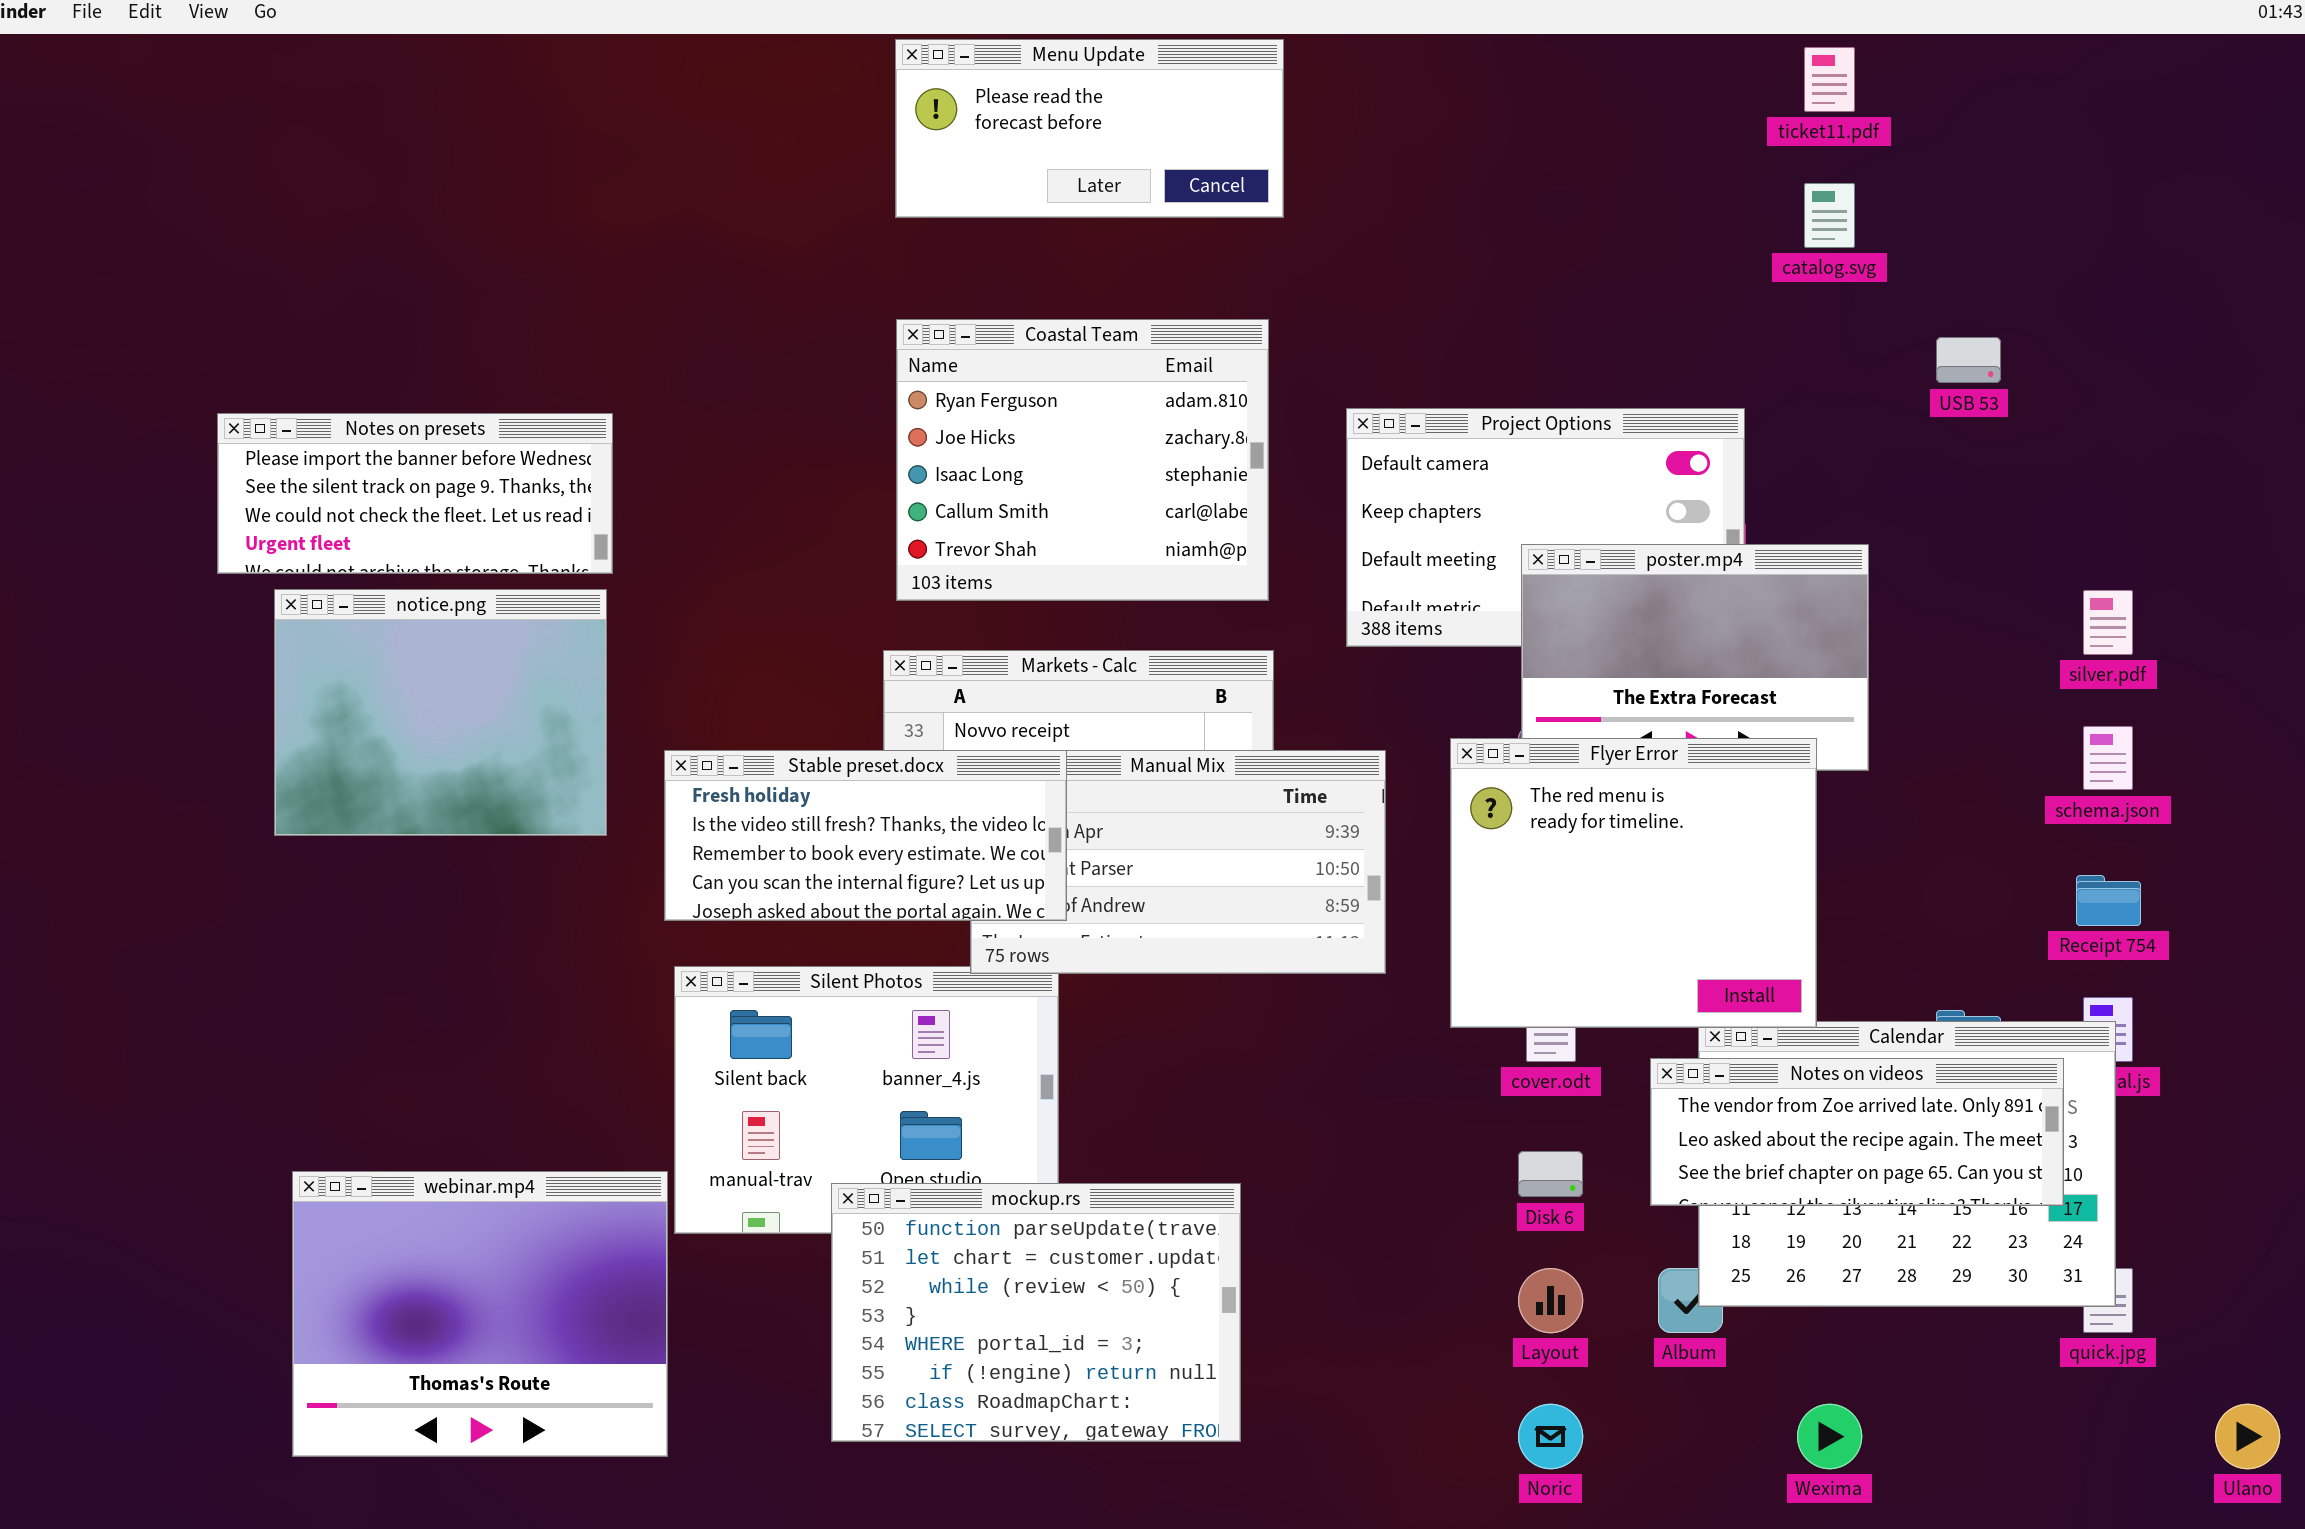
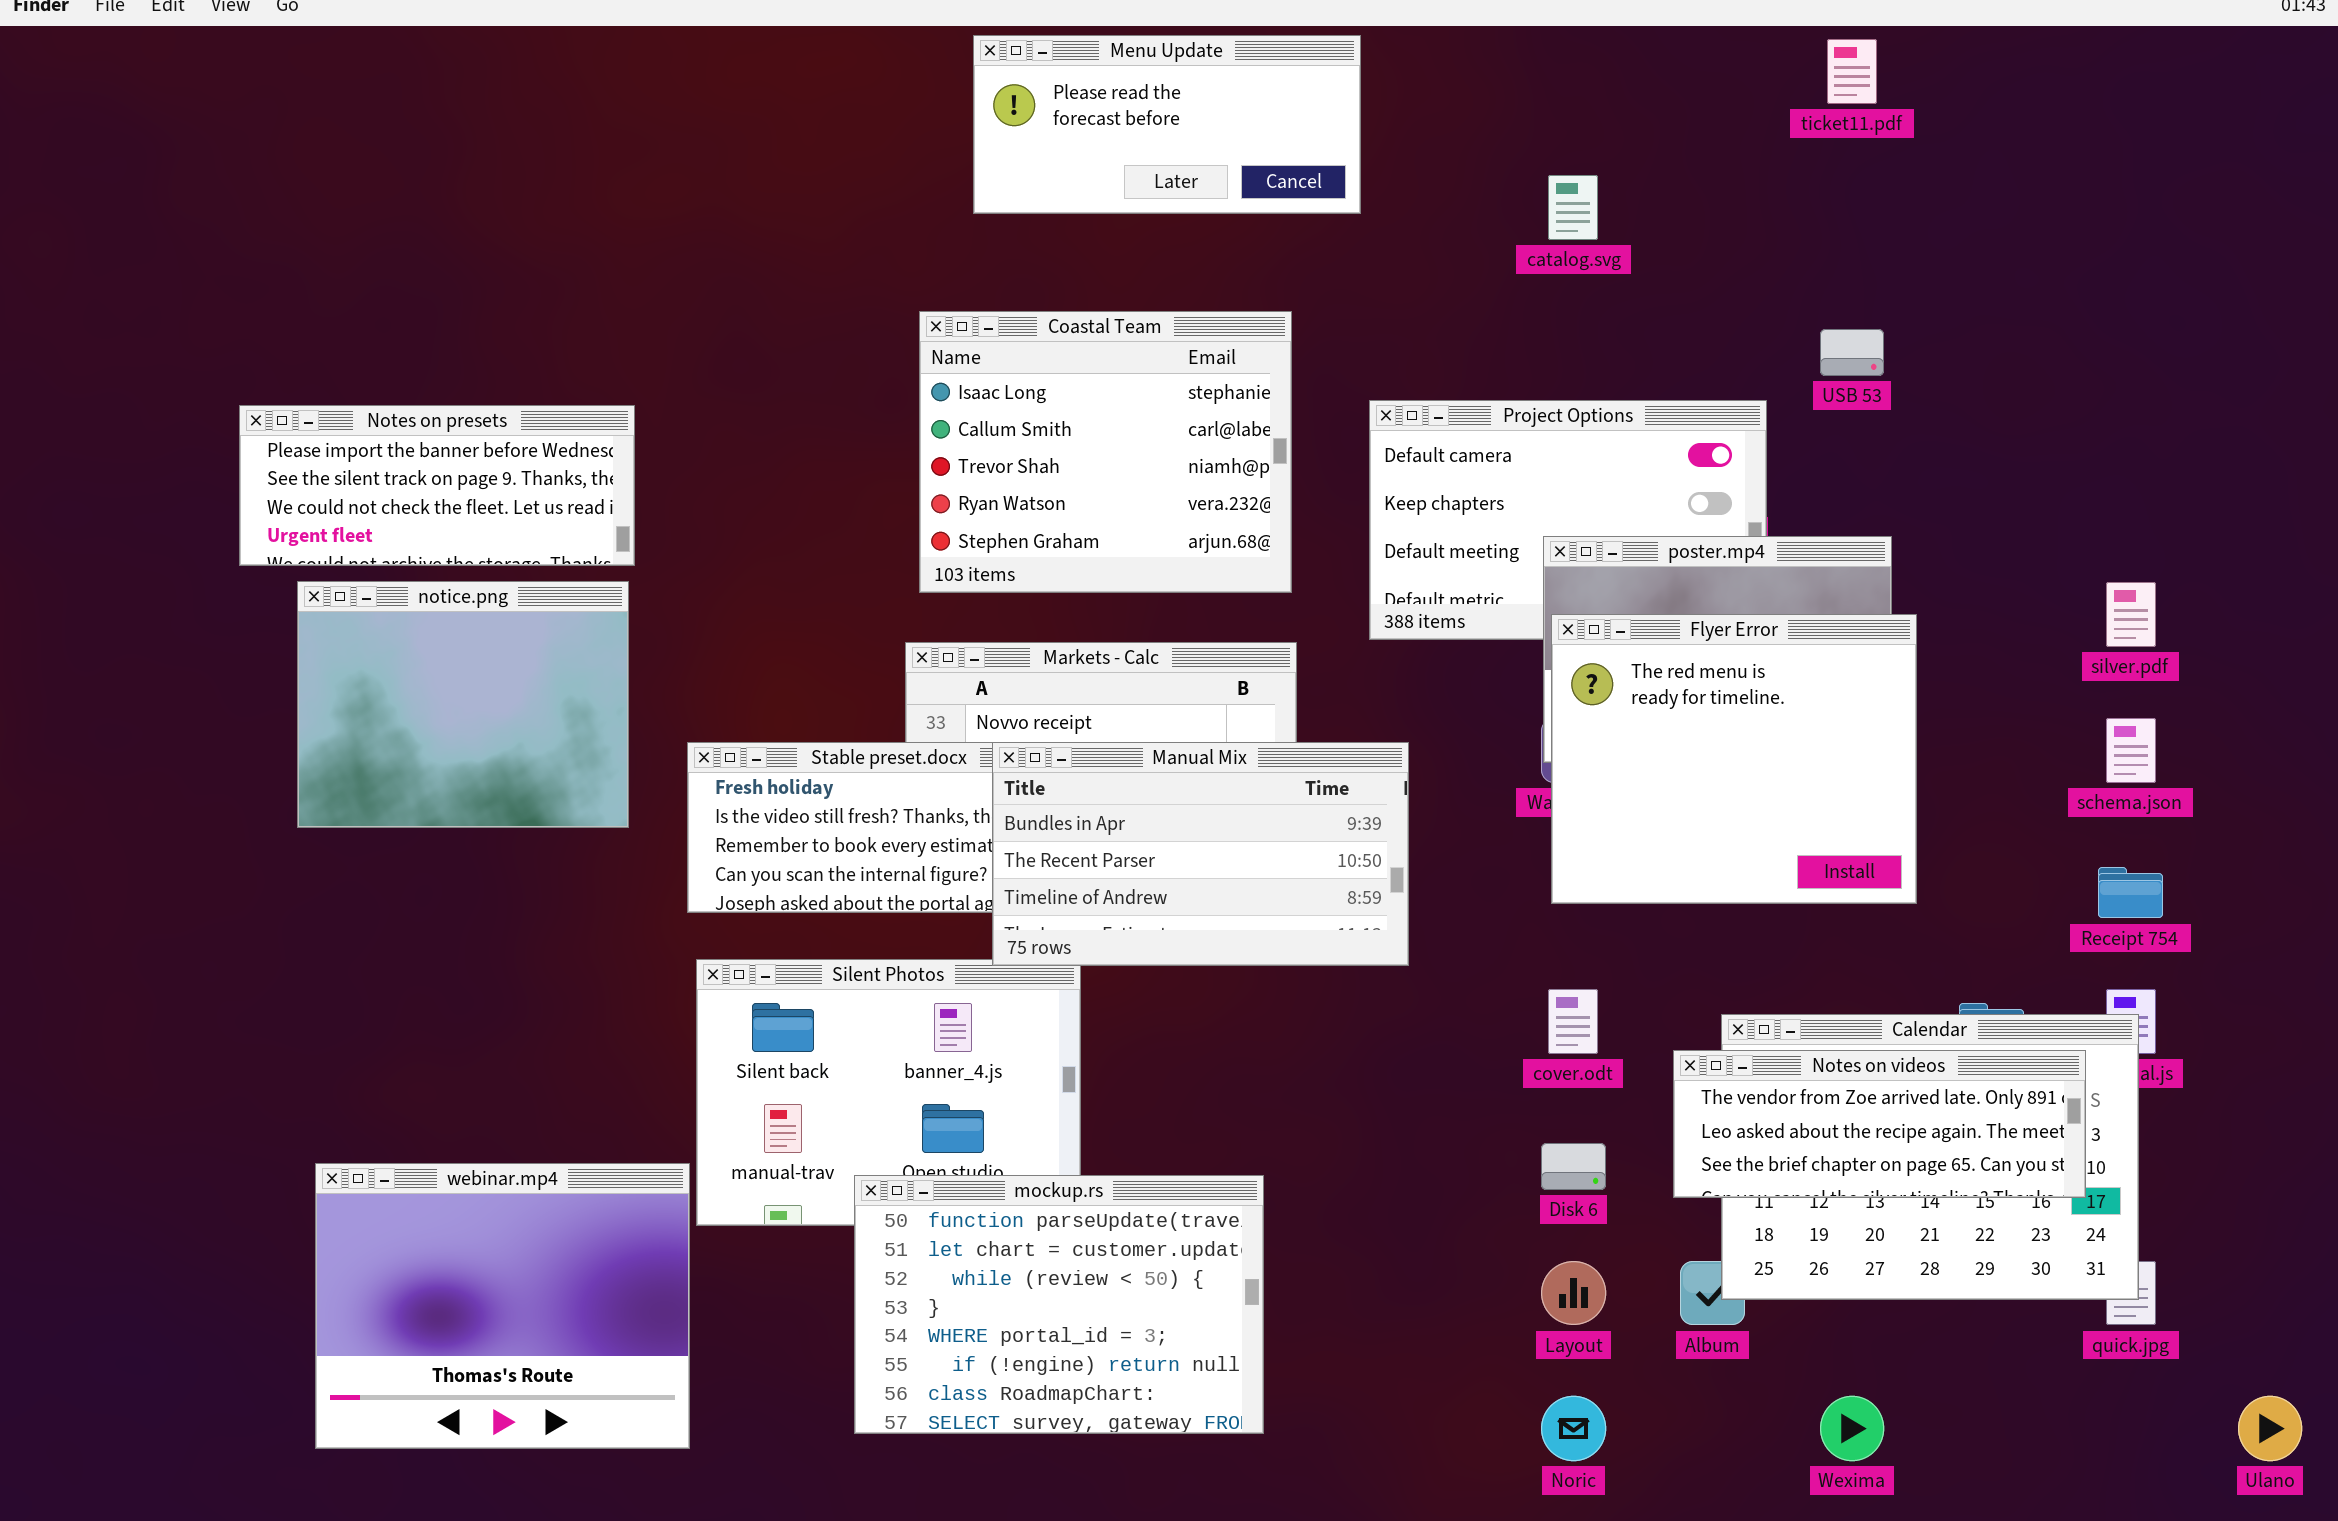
Menu Update: [895,39,1284,218] -> [973,35,1361,214], moved
catalog.svg: [1804,183,1855,248] -> [1548,175,1598,240], moved
Coastal Team: [896,319,1269,601] -> [919,311,1292,593], scrolled down 2 rows
USB 53: [1936,337,2001,383] -> [1820,329,1884,376], moved
Flyer Error: [1450,738,1817,1028] -> [1551,614,1917,904], moved
Manual Mix: [970,750,1386,974] -> [992,742,1409,966], raised

